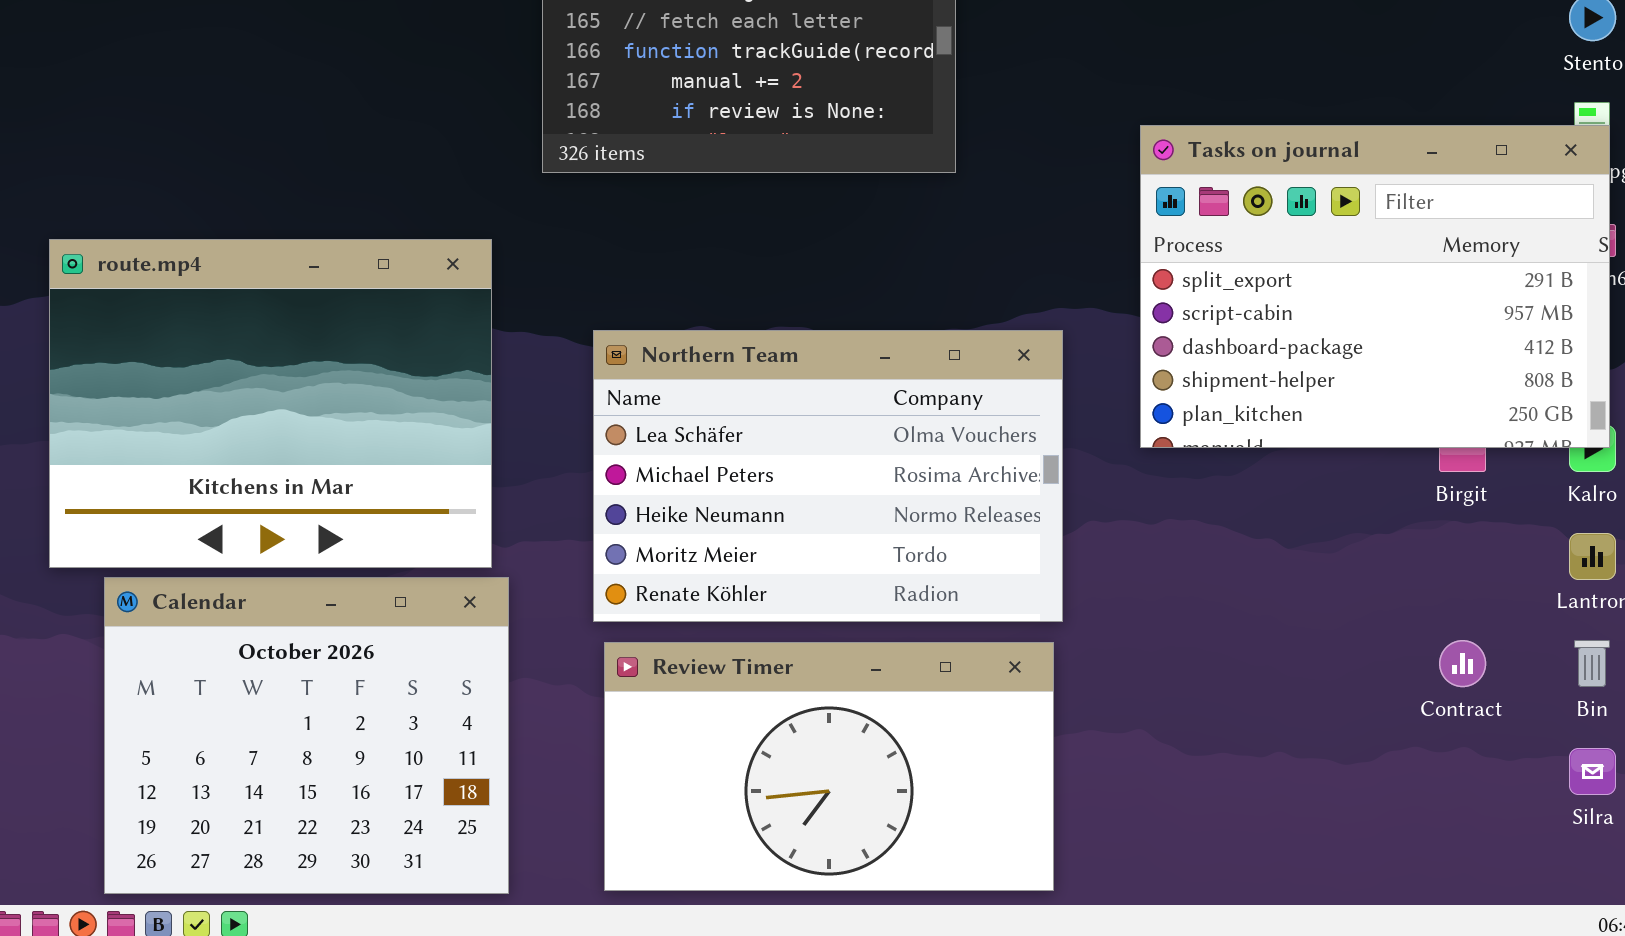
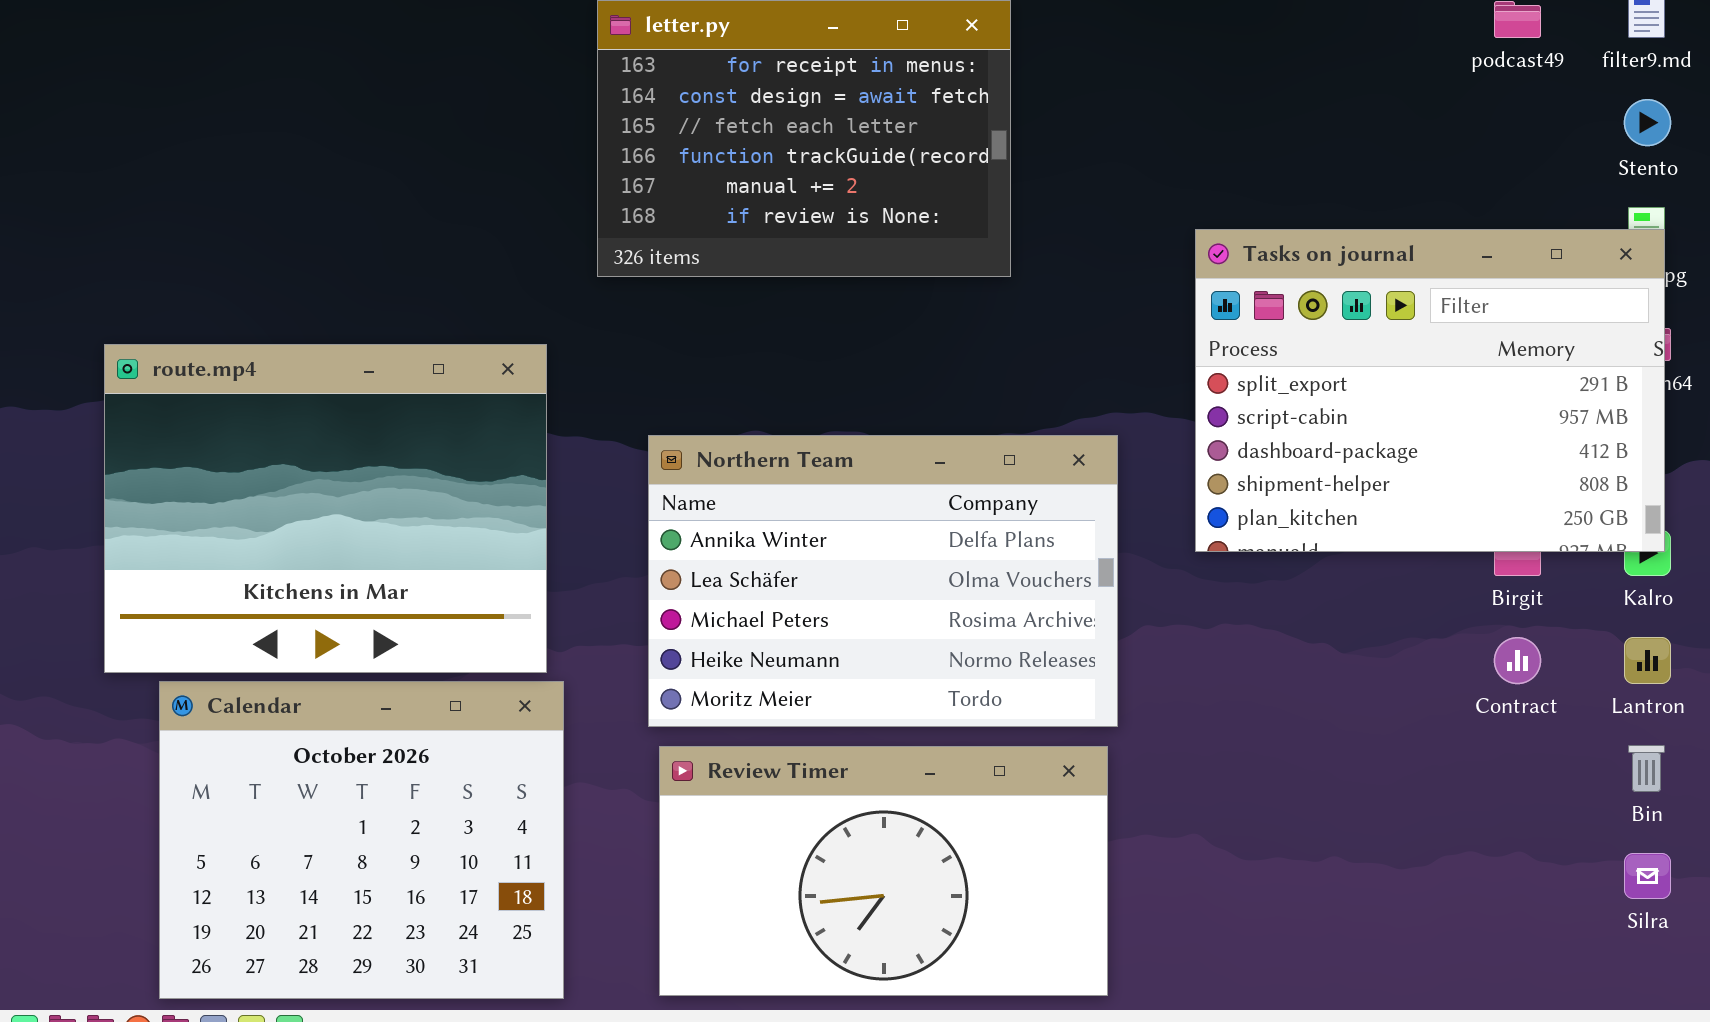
Northern Team: [593,330,1063,622] -> [648,435,1118,727], scrolled up 1 row
Contract: [1439,640,1486,687] -> [1494,637,1541,684], moved

